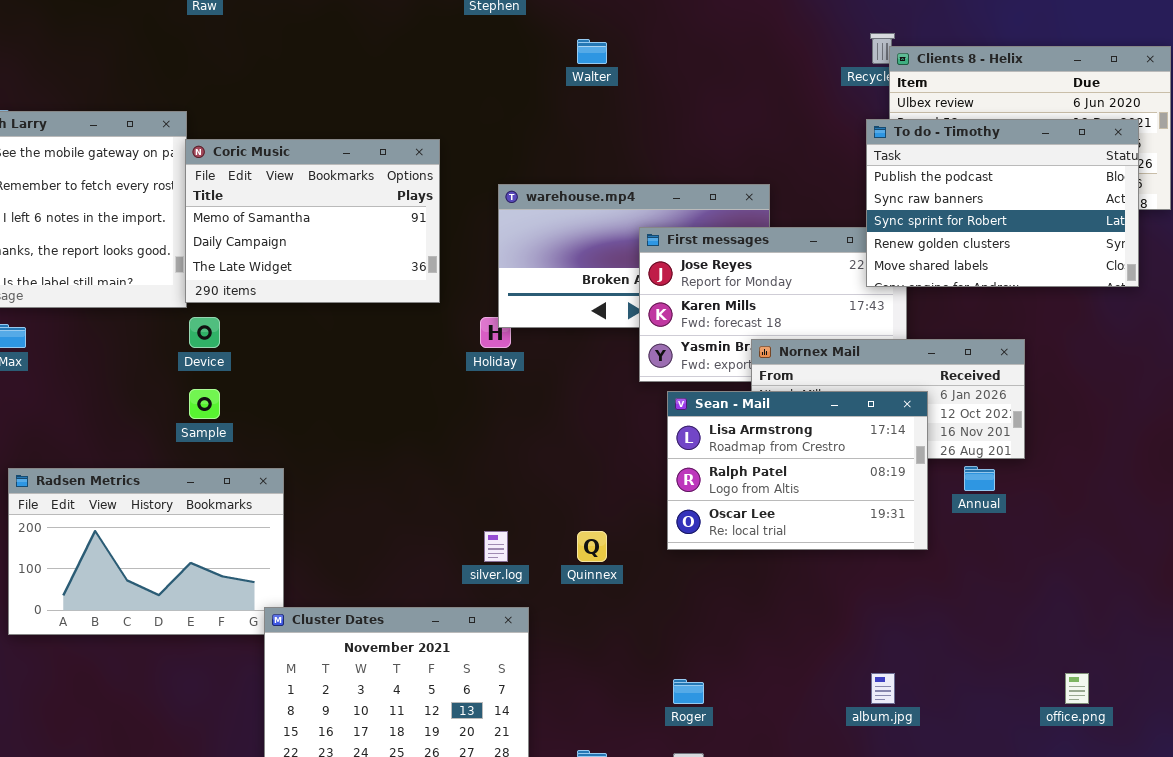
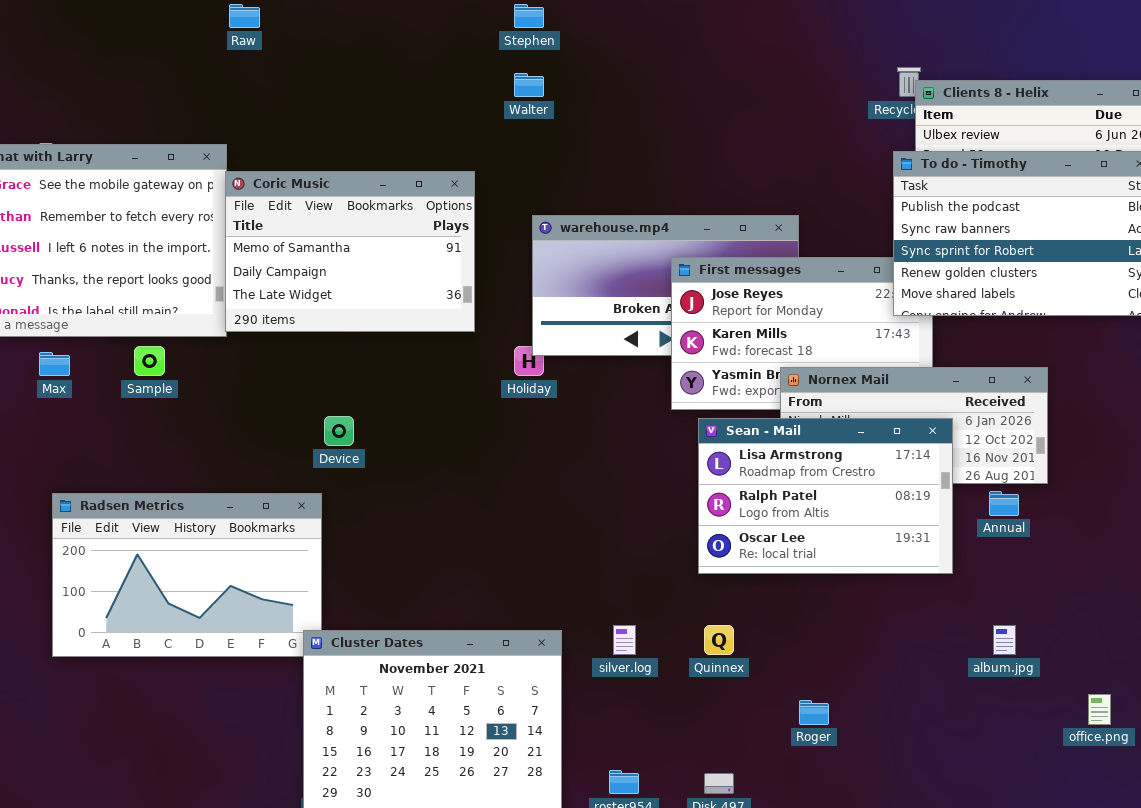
Walter: [577,39,607,64] -> [514,73,544,97], moved
Device: [189,317,220,348] -> [324,416,354,446], moved
Sample: [189,389,220,419] -> [134,346,165,376], moved
silver.log: [484,531,508,562] -> [613,625,636,655], moved
Quinnex: [577,531,607,562] -> [704,625,734,655], moved
album.jpg: [871,673,895,704] -> [993,625,1016,655], moved
Roger: [673,679,704,704] -> [799,700,829,725], moved

